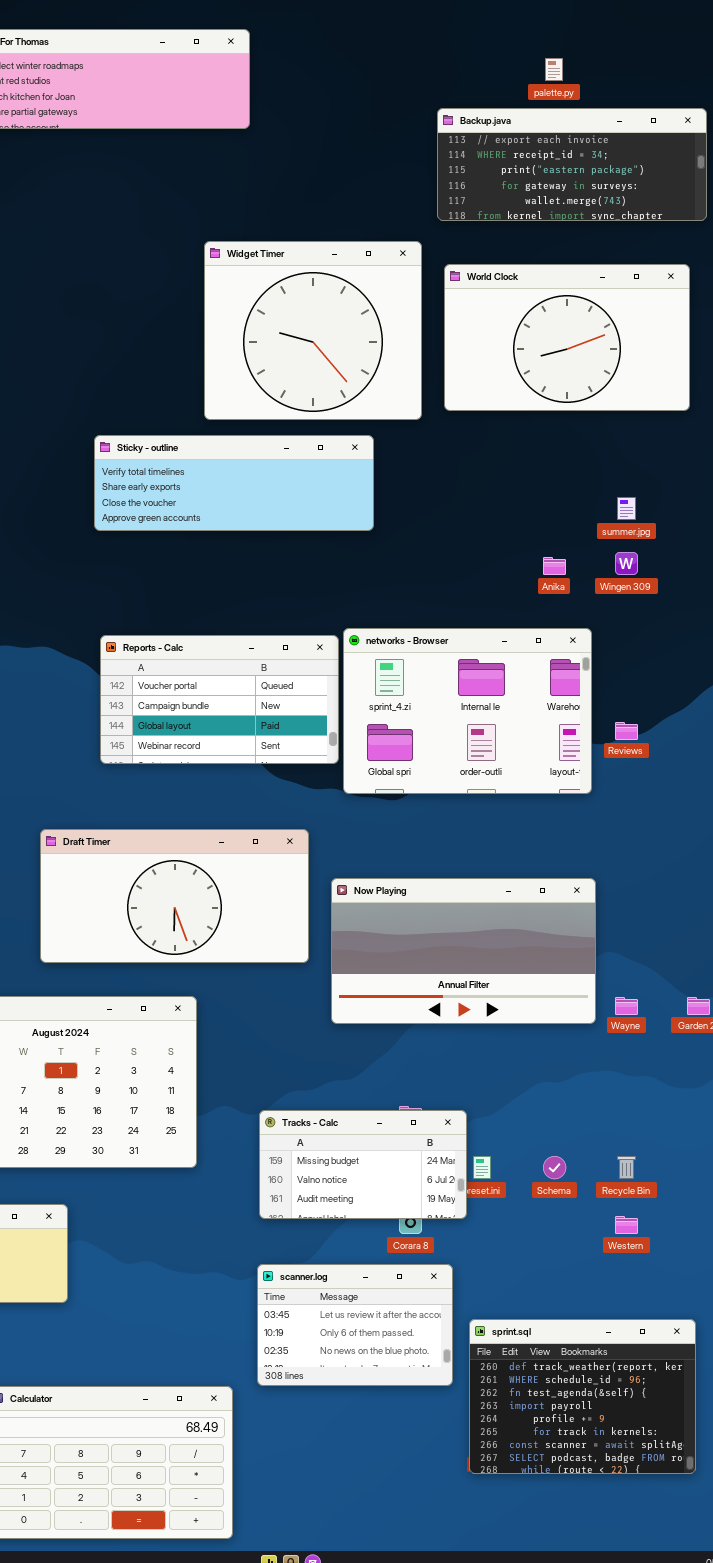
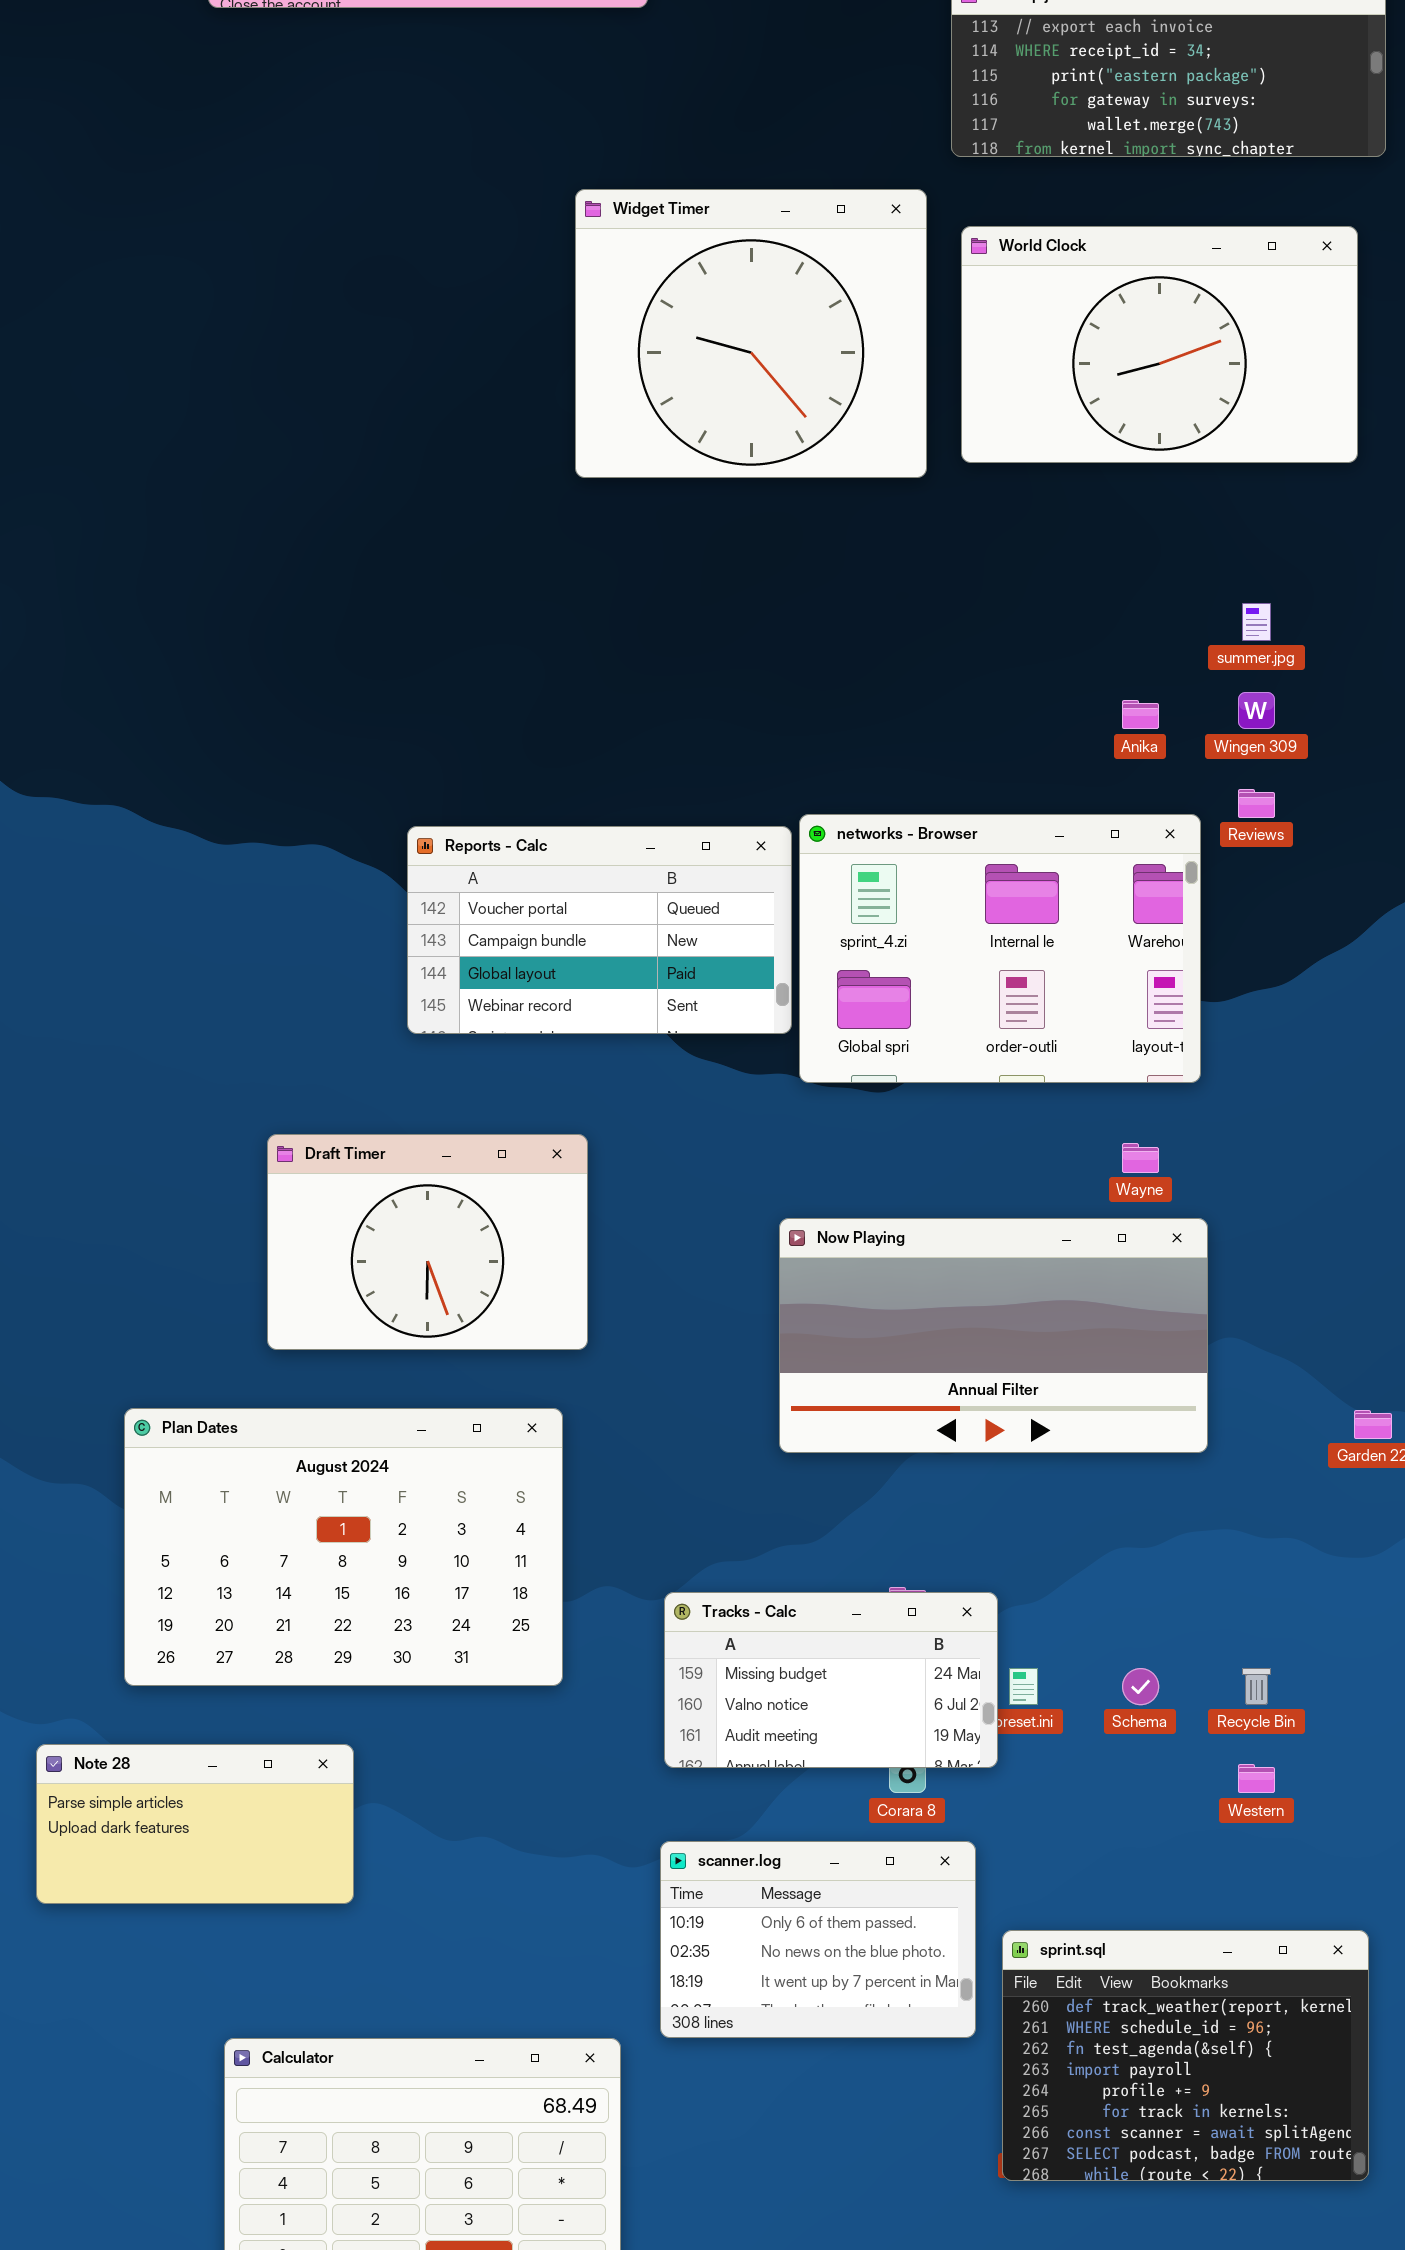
Sticky - outline: [94,435,374,531] -> none, closed
Reviews: [615,722,638,740] -> [1238,789,1275,818], moved
Draft Timer: [40,829,309,963] -> [267,1134,588,1350], moved, resized
Wayne: [615,997,638,1015] -> [1122,1143,1159,1173], moved
scanner.log: [257,1264,453,1386] -> [660,1841,976,2038], scrolled down 1 row

